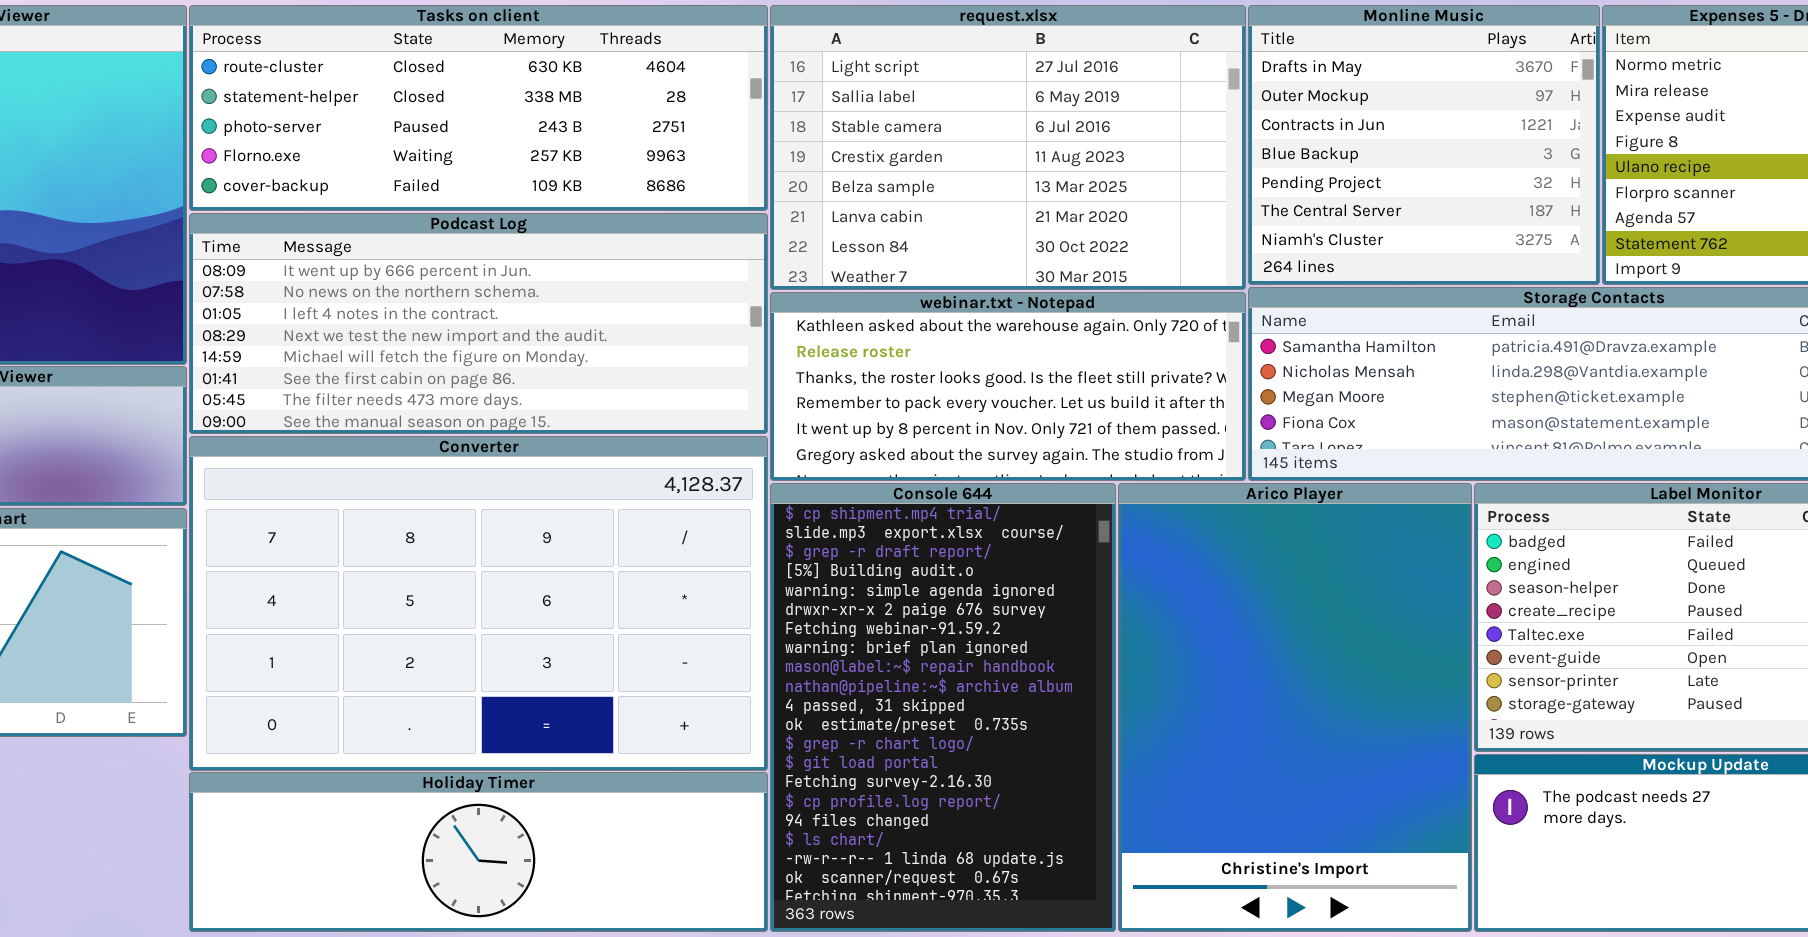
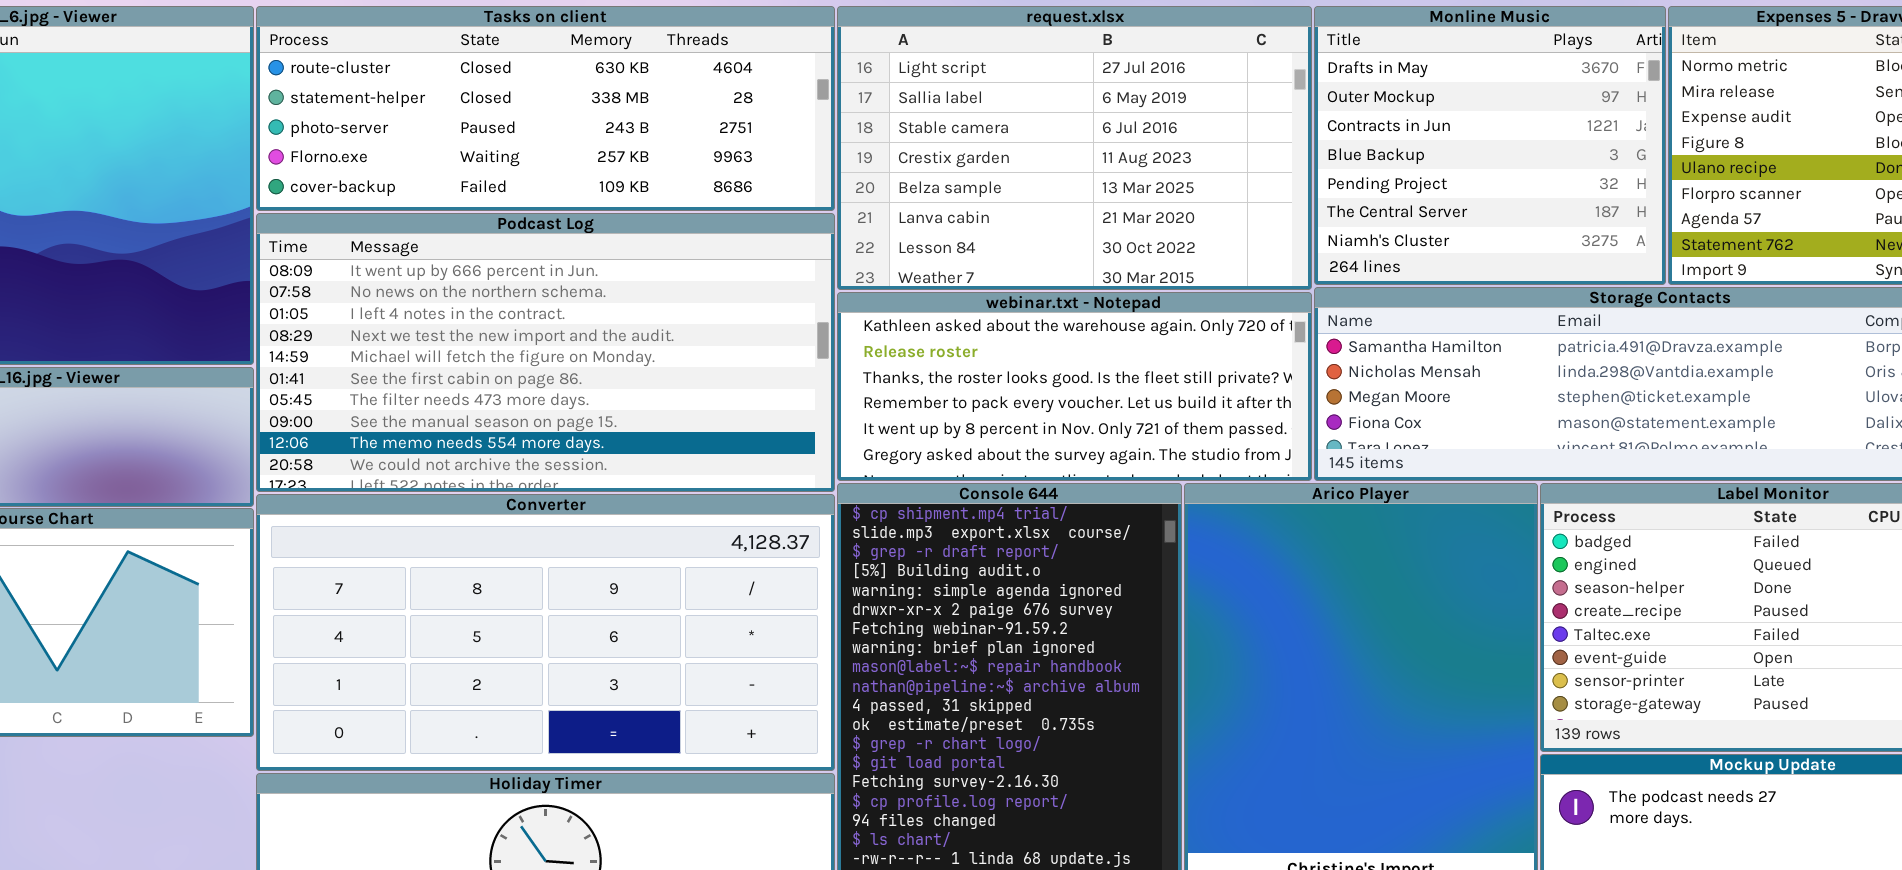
Podcast Log: [189,213,768,434] -> [256,213,835,492], resized
Converter: [189,436,768,771] -> [256,494,835,771], resized

